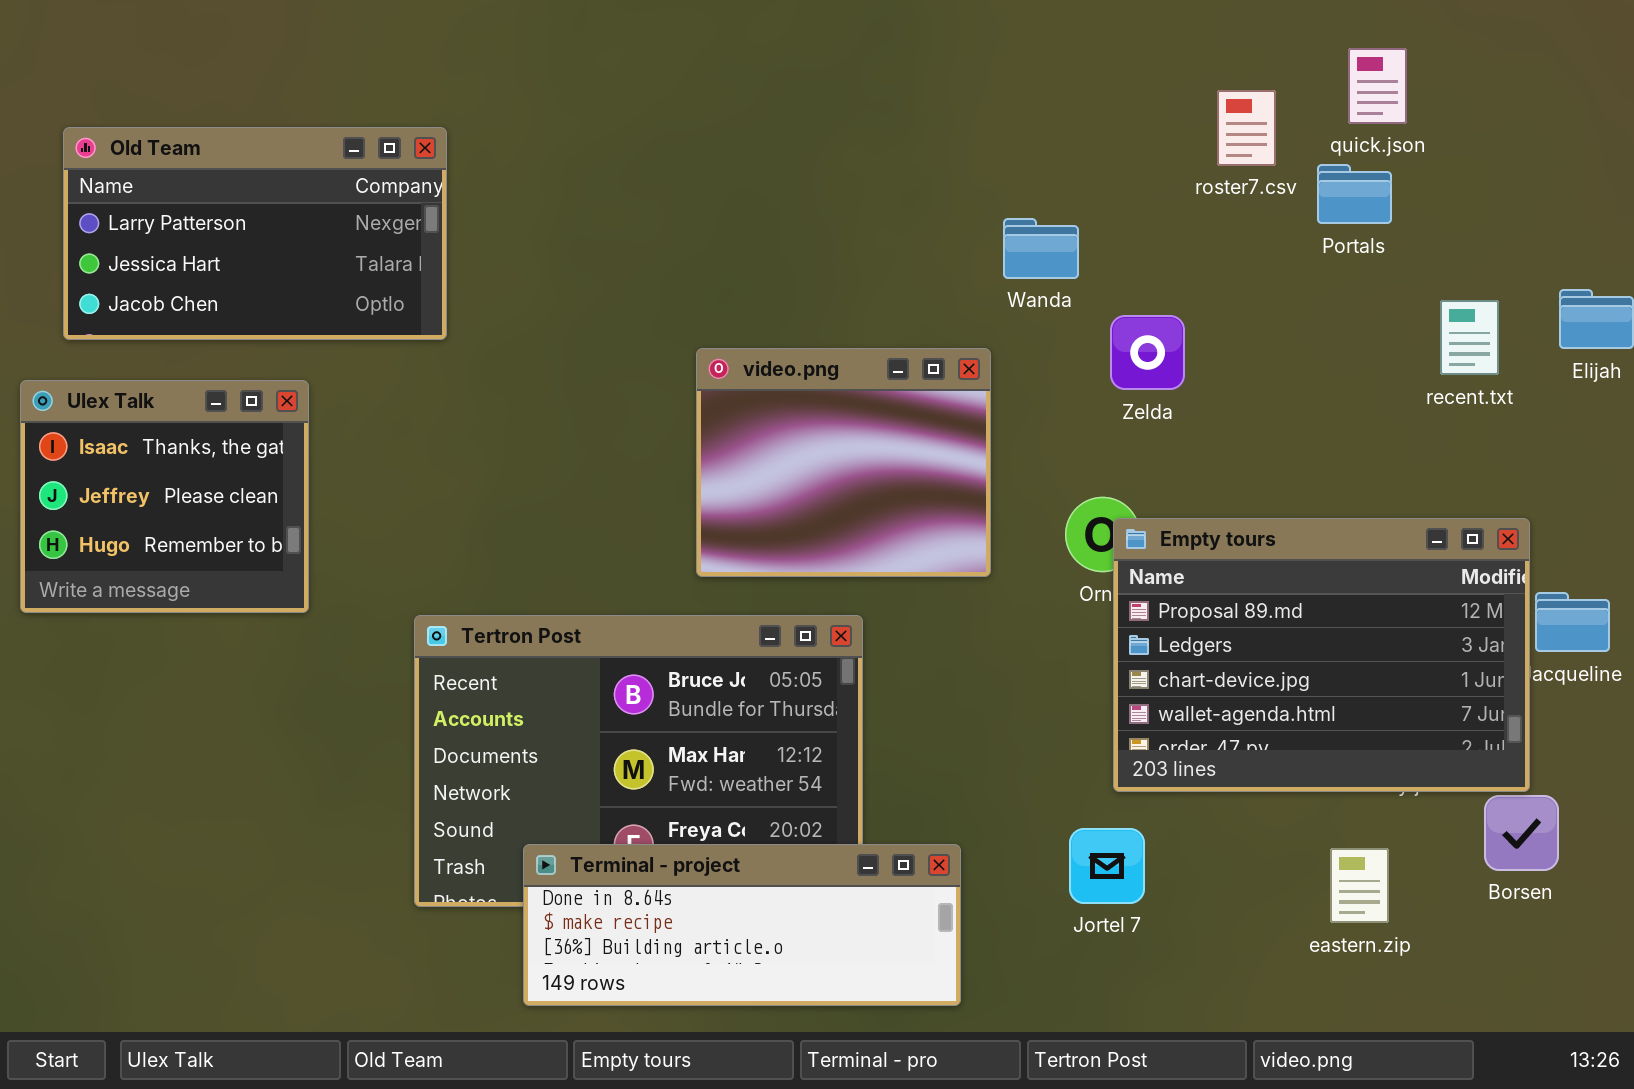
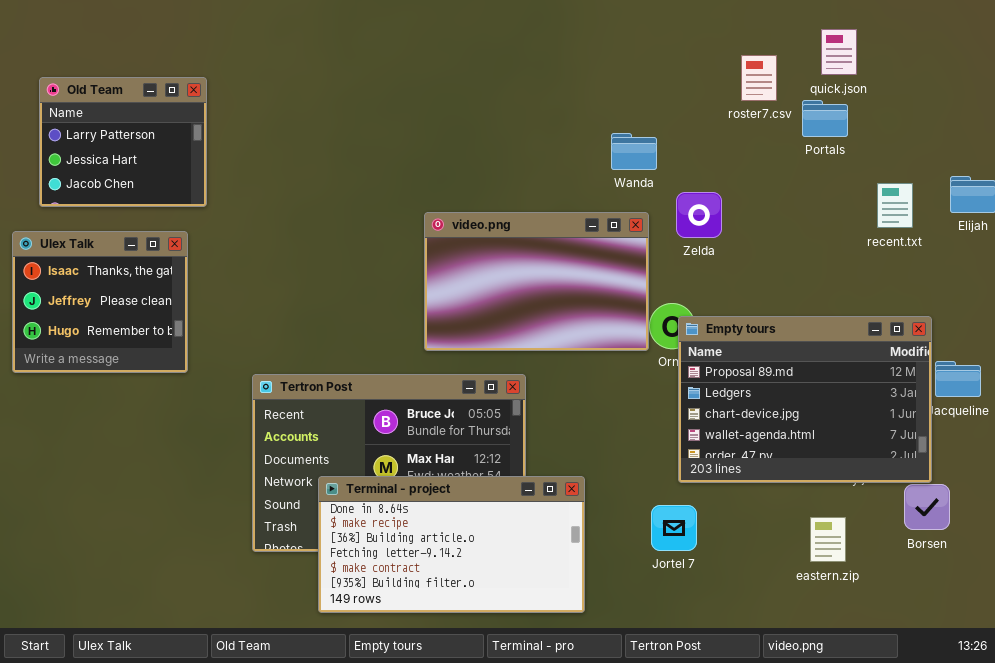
Old Team: [63,127,447,340] -> [39,77,207,207], resized
video.png: [696,348,991,577] -> [424,212,649,351], resized
Terminal - project: [523,844,961,1006] -> [318,476,585,613], resized

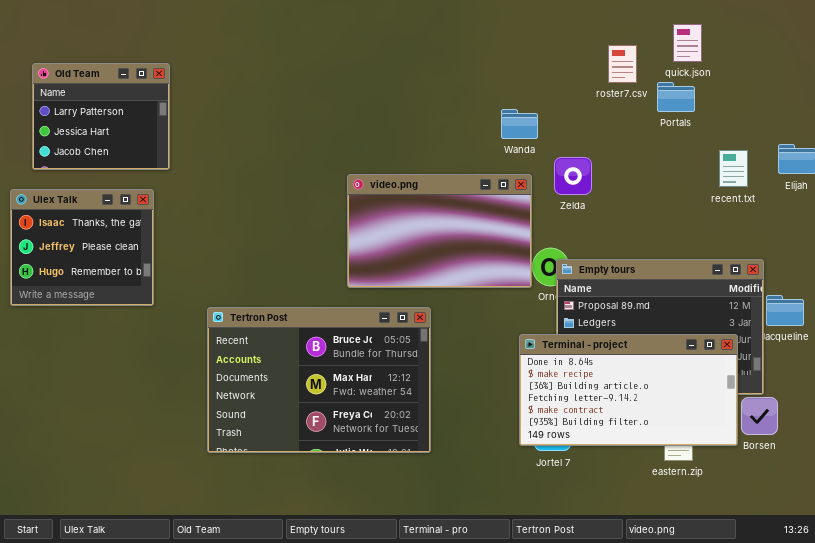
Terminal - project: [318,476,585,613] -> [519,334,738,446], moved

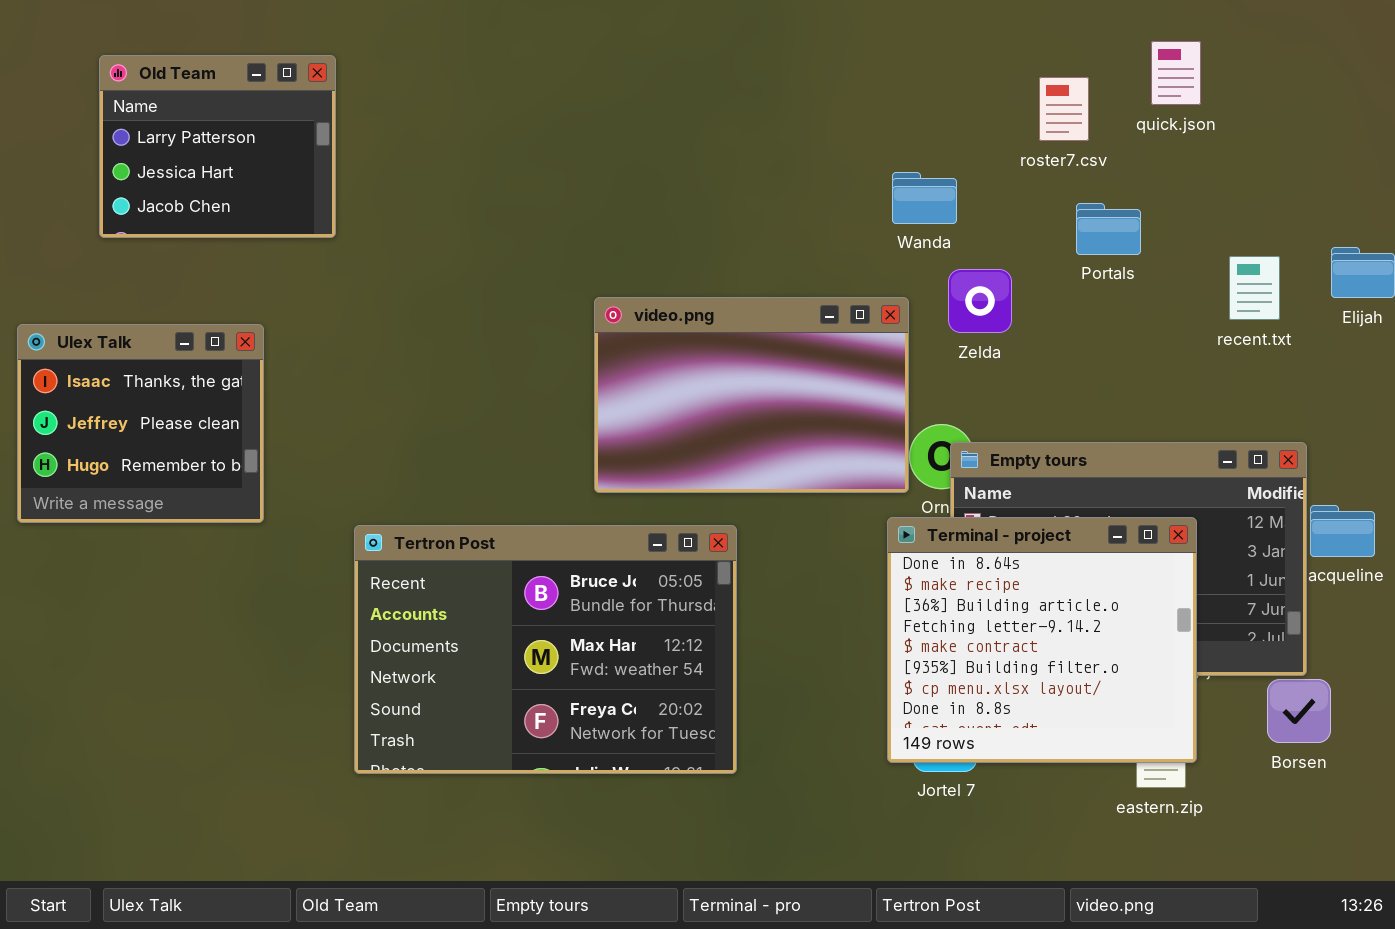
Old Team: [32,63,170,170] -> [99,55,336,238], moved
Portals: [657,82,695,112] -> [1076,203,1141,255], moved
Wanda: [501,109,538,139] -> [892,172,957,224], moved
Terminal - project: [519,334,738,446] -> [887,517,1197,763], resized

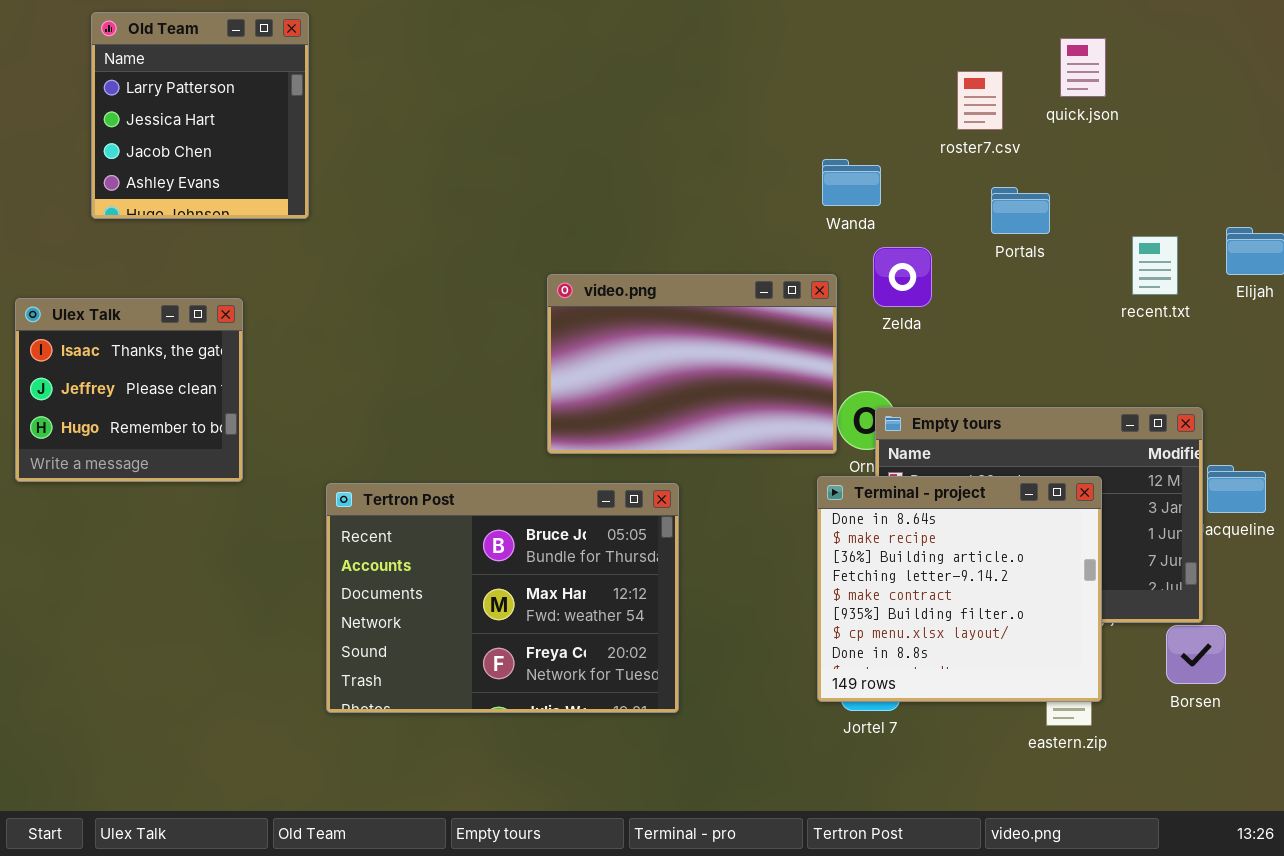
Old Team: [99,55,336,238] -> [91,12,309,219], resized

